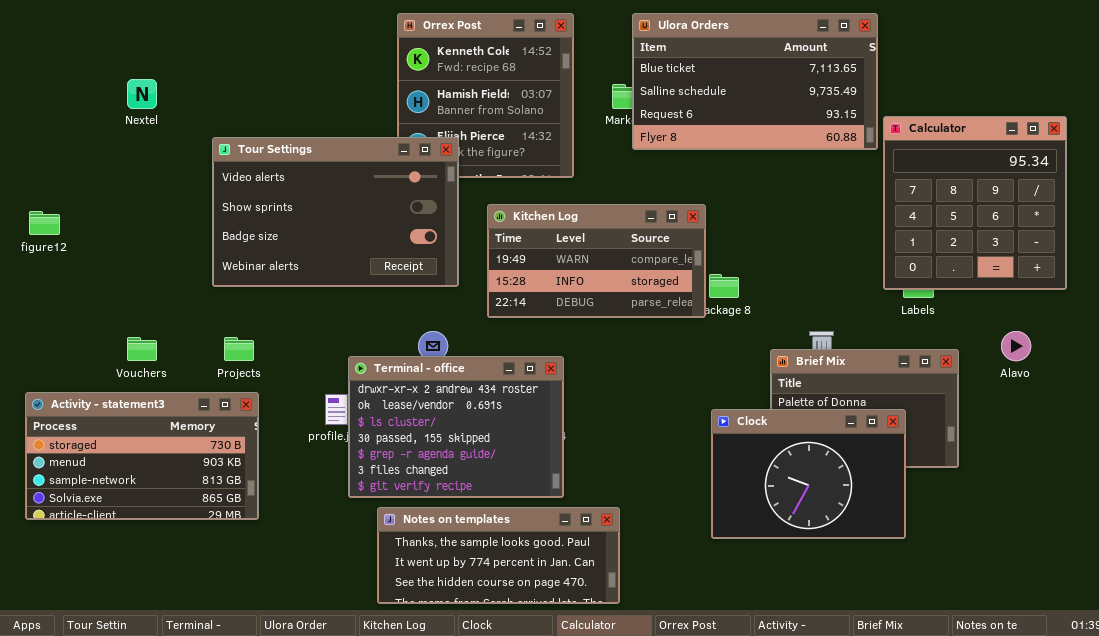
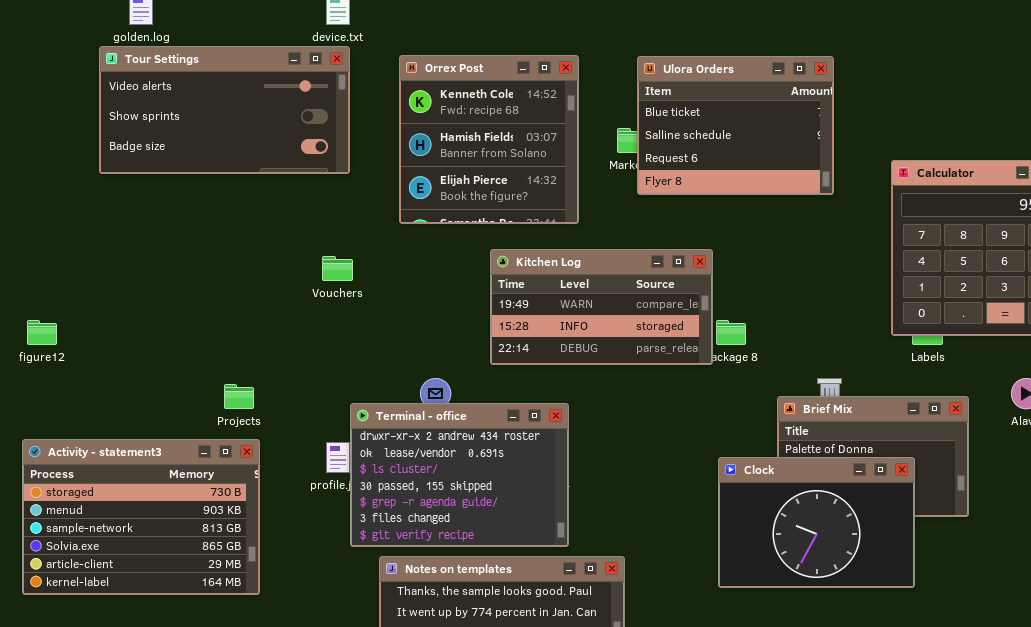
Ulora Orders: [632,13,878,150] -> [637,56,834,195], resized
Tour Settings: [212,137,459,287] -> [99,46,350,174], moved, resized
figure12: [29,211,60,235] -> [27,320,57,345], moved
Vouchers: [127,337,157,361] -> [322,256,353,281], moved
Activity - statement3: [25,392,259,520] -> [22,439,260,595], resized

